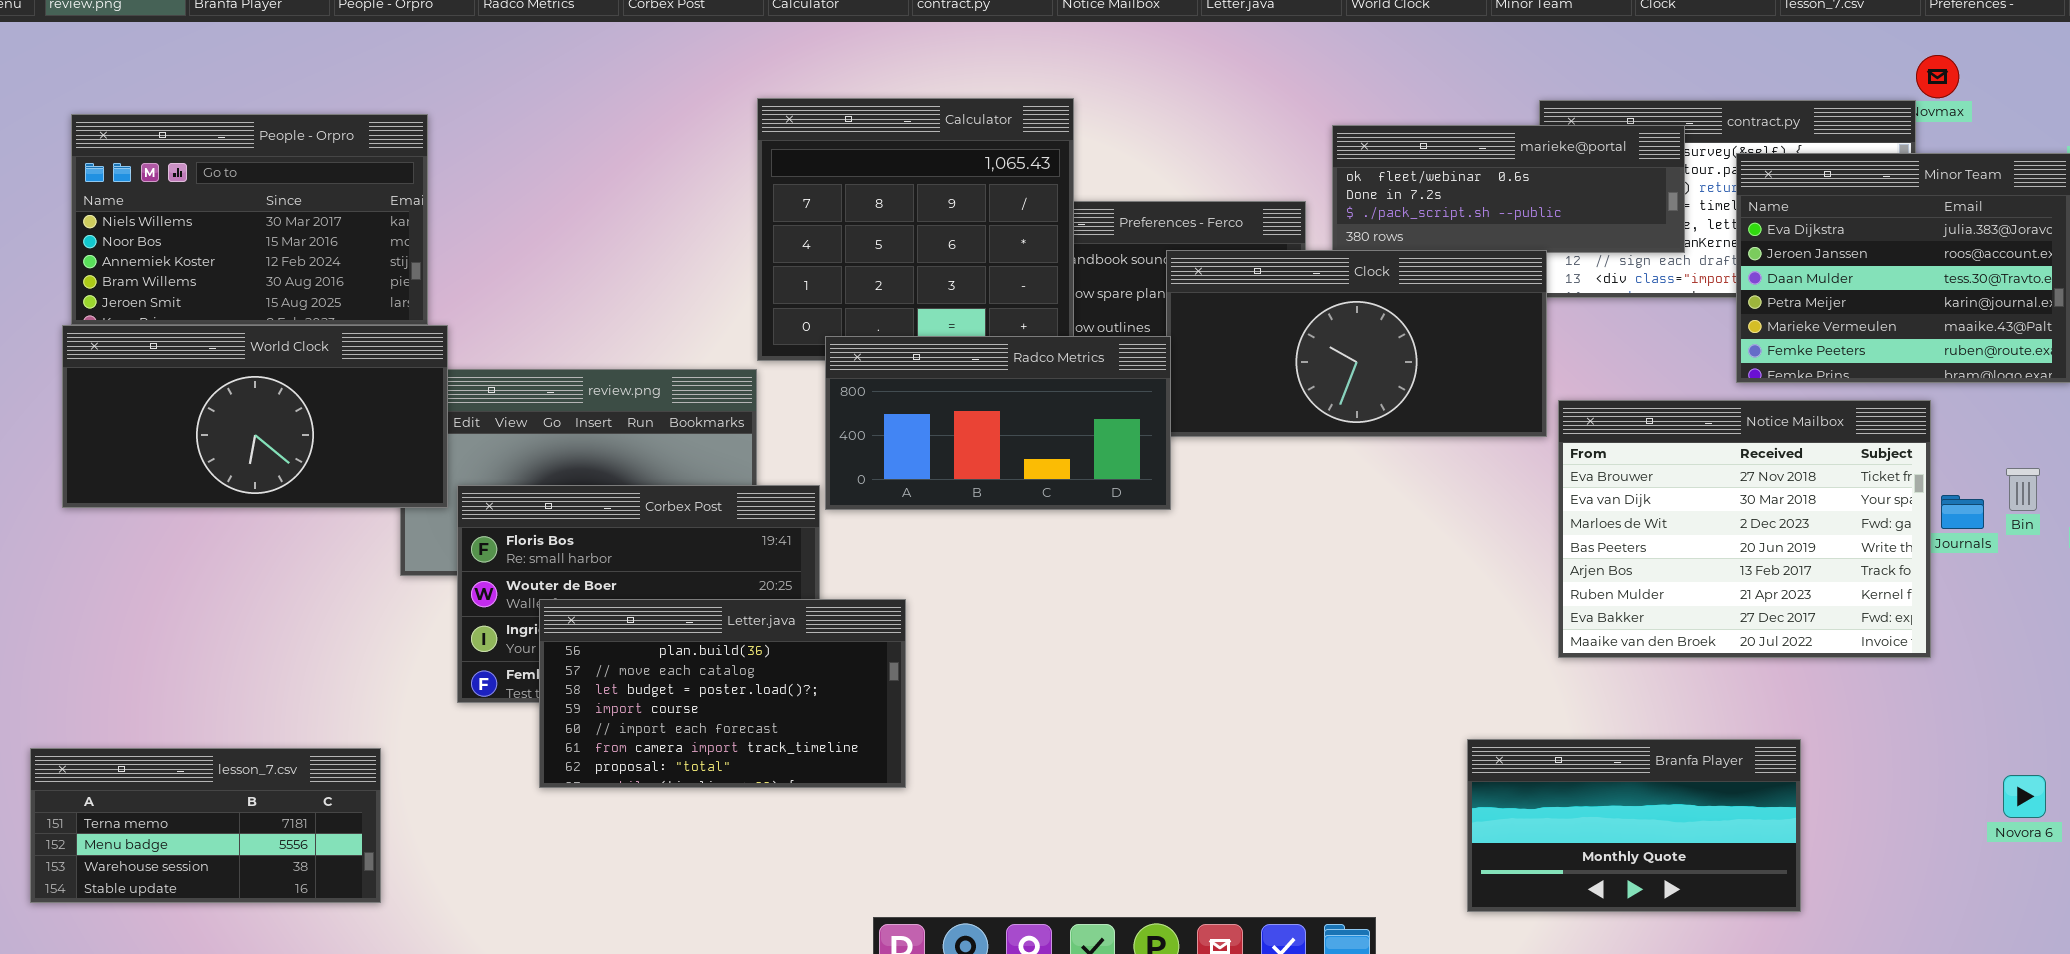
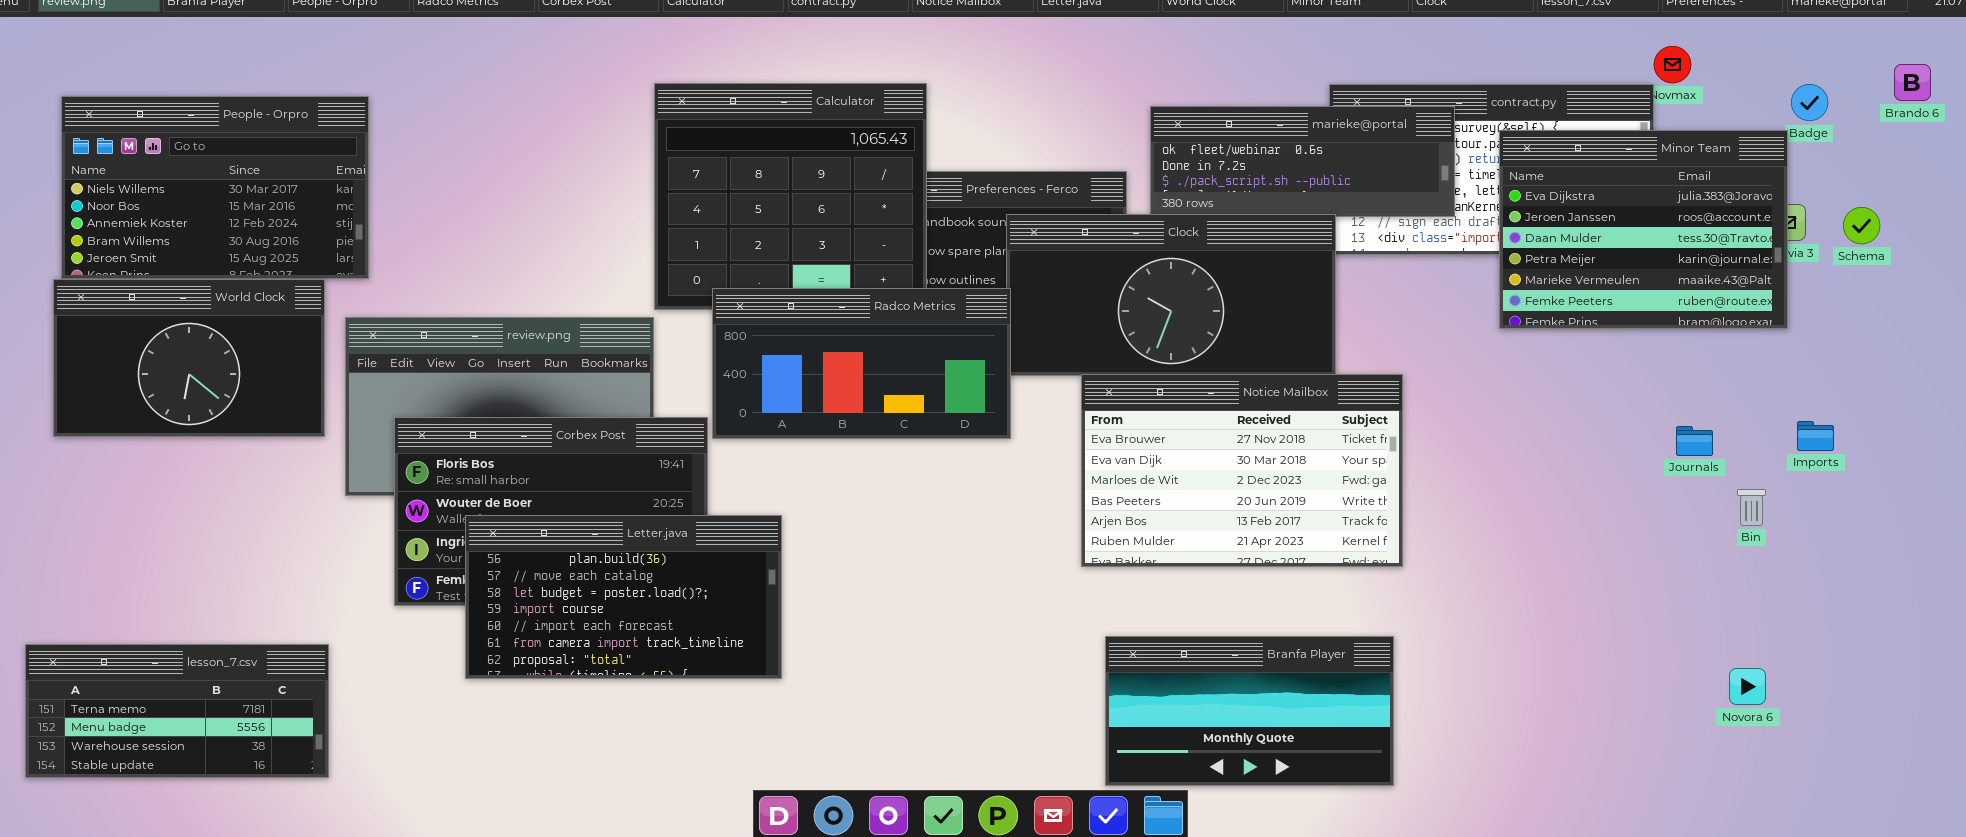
World Clock: [62,325,448,508] -> [53,279,325,437], resized
Notice Mailbox: [1558,400,1931,658] -> [1081,374,1403,567], moved, resized
Bin: [2006,468,2040,511] -> [1737,489,1766,526], moved
Branfa Player: [1467,739,1801,912] -> [1105,636,1394,786], moved

